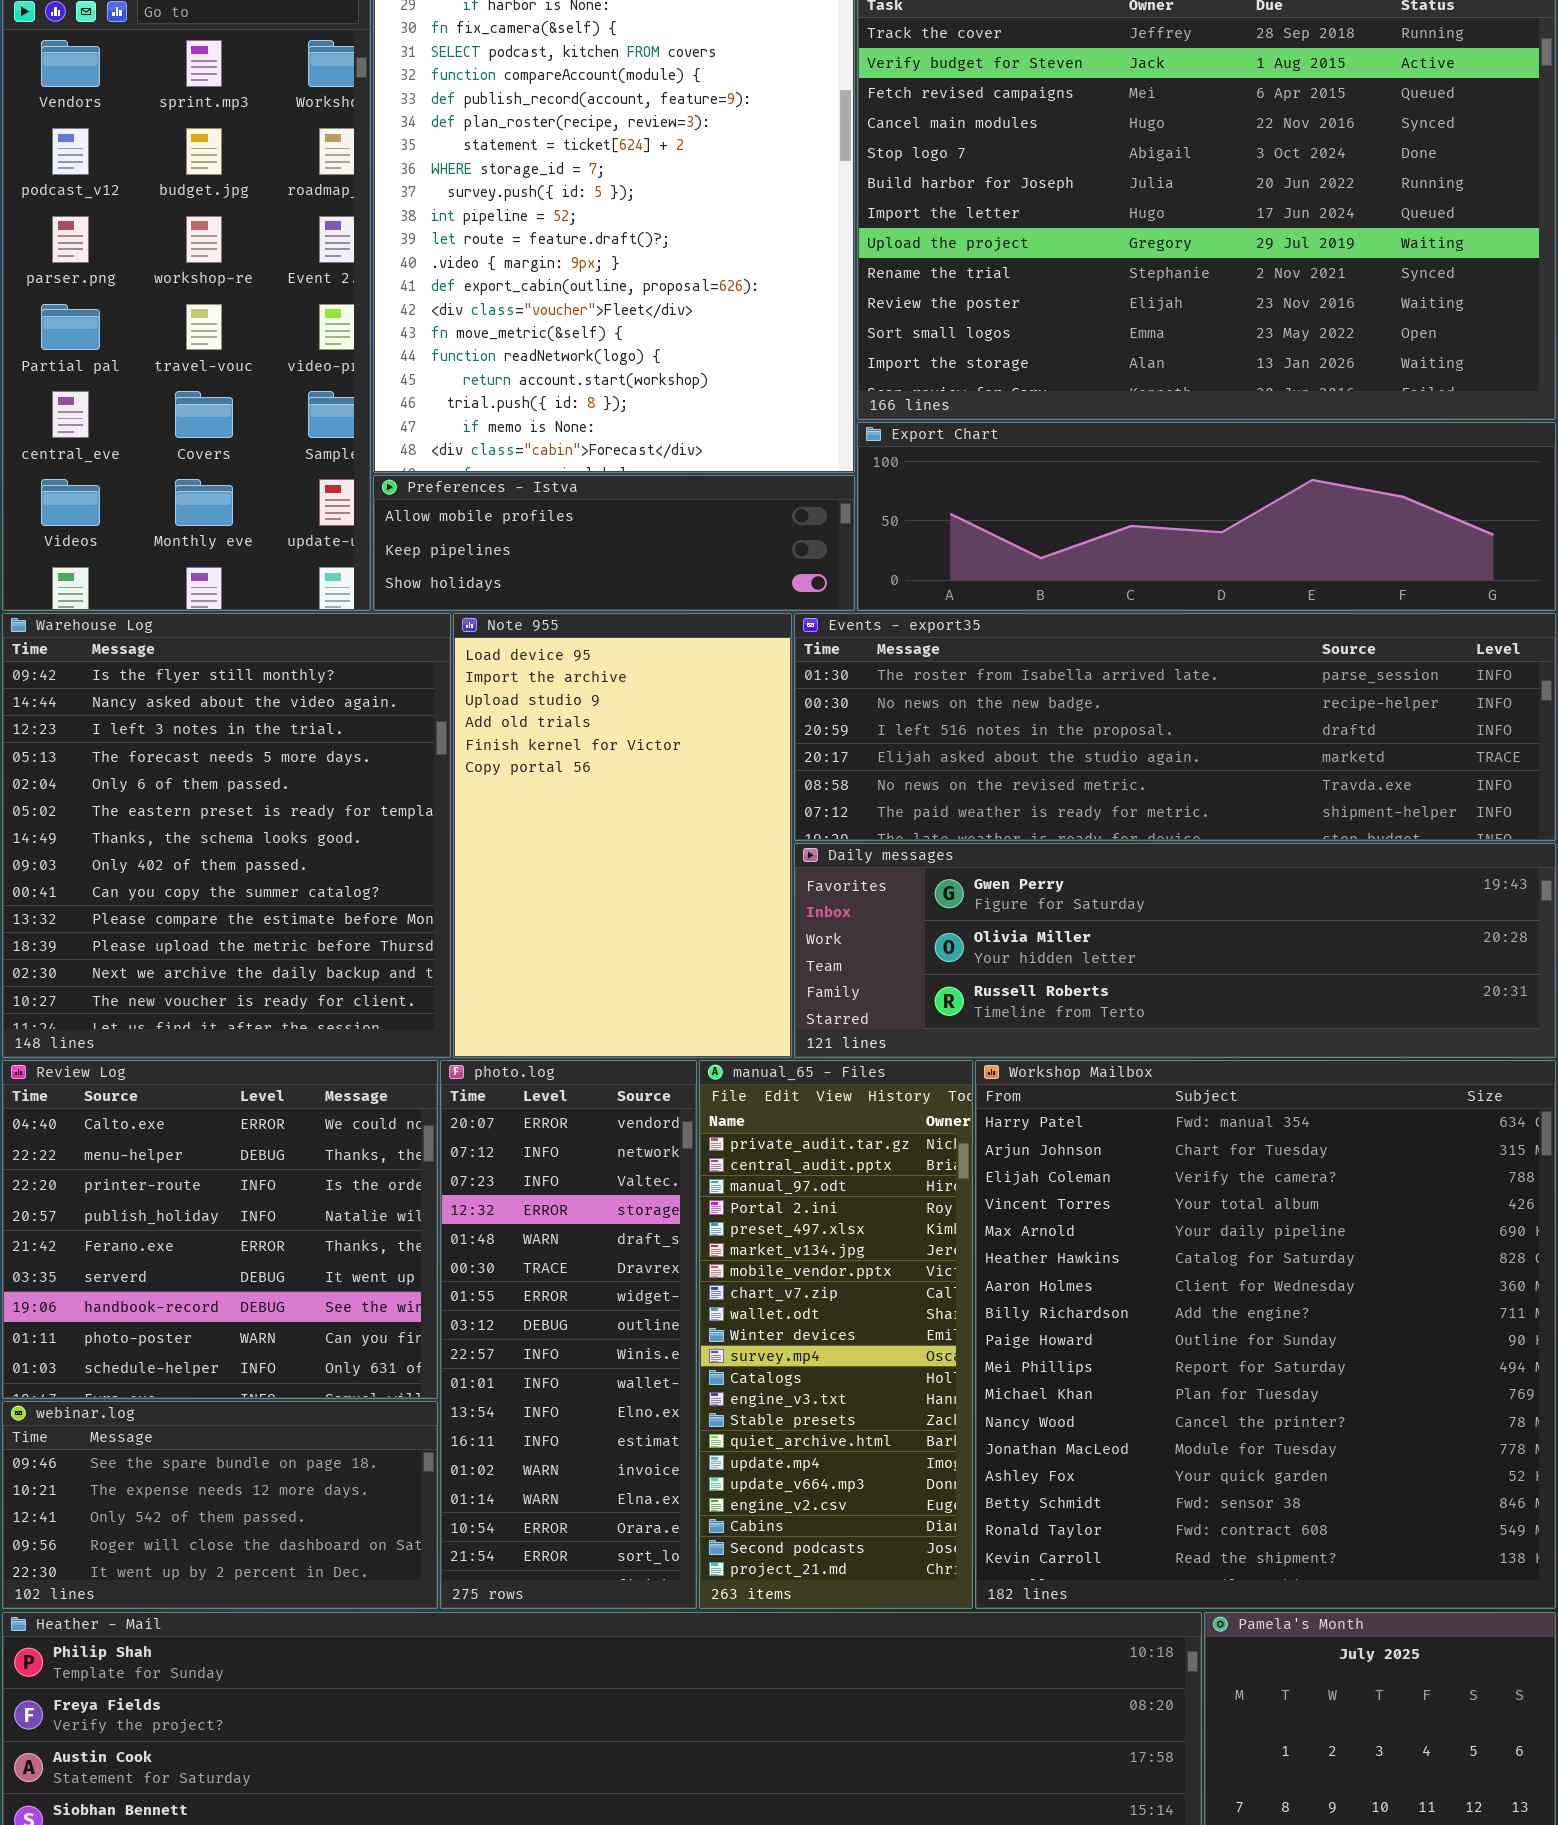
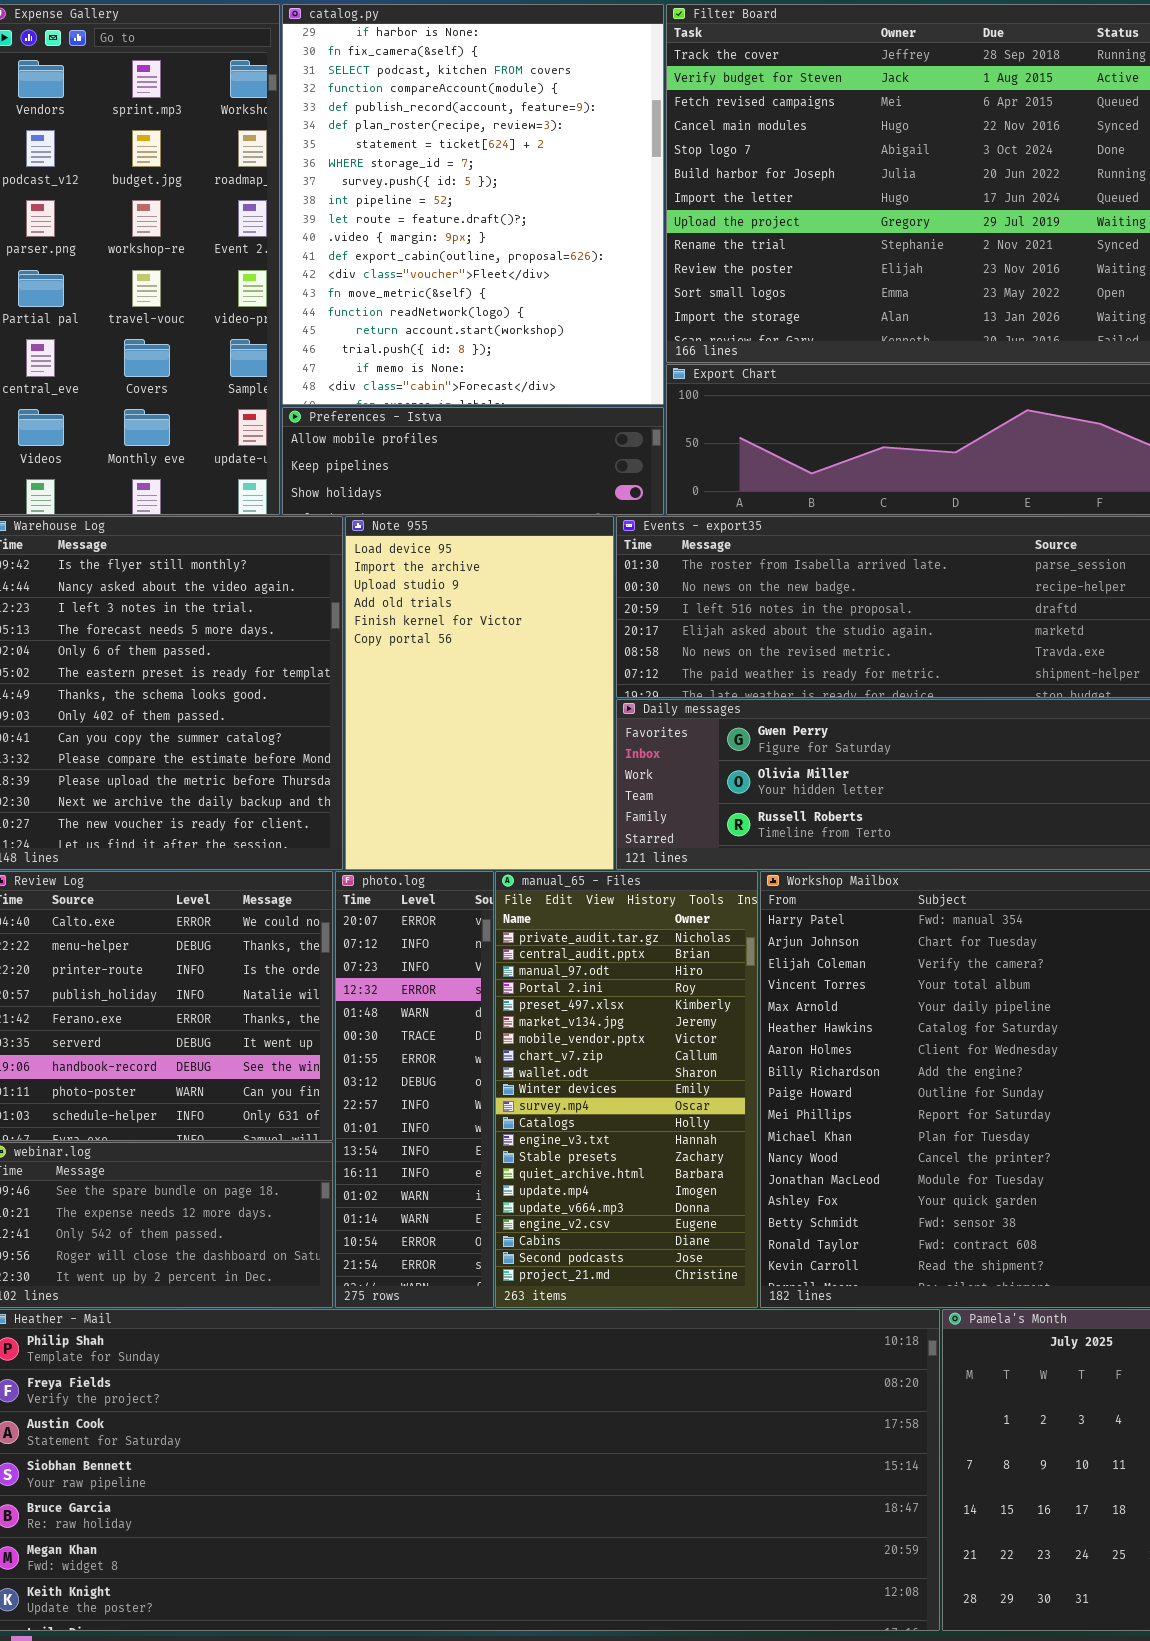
photo.log: [440,1060,697,1609] -> [335,871,494,1308], resized
manual_65 - Files: [699,1060,973,1609] -> [495,871,758,1308], resized

